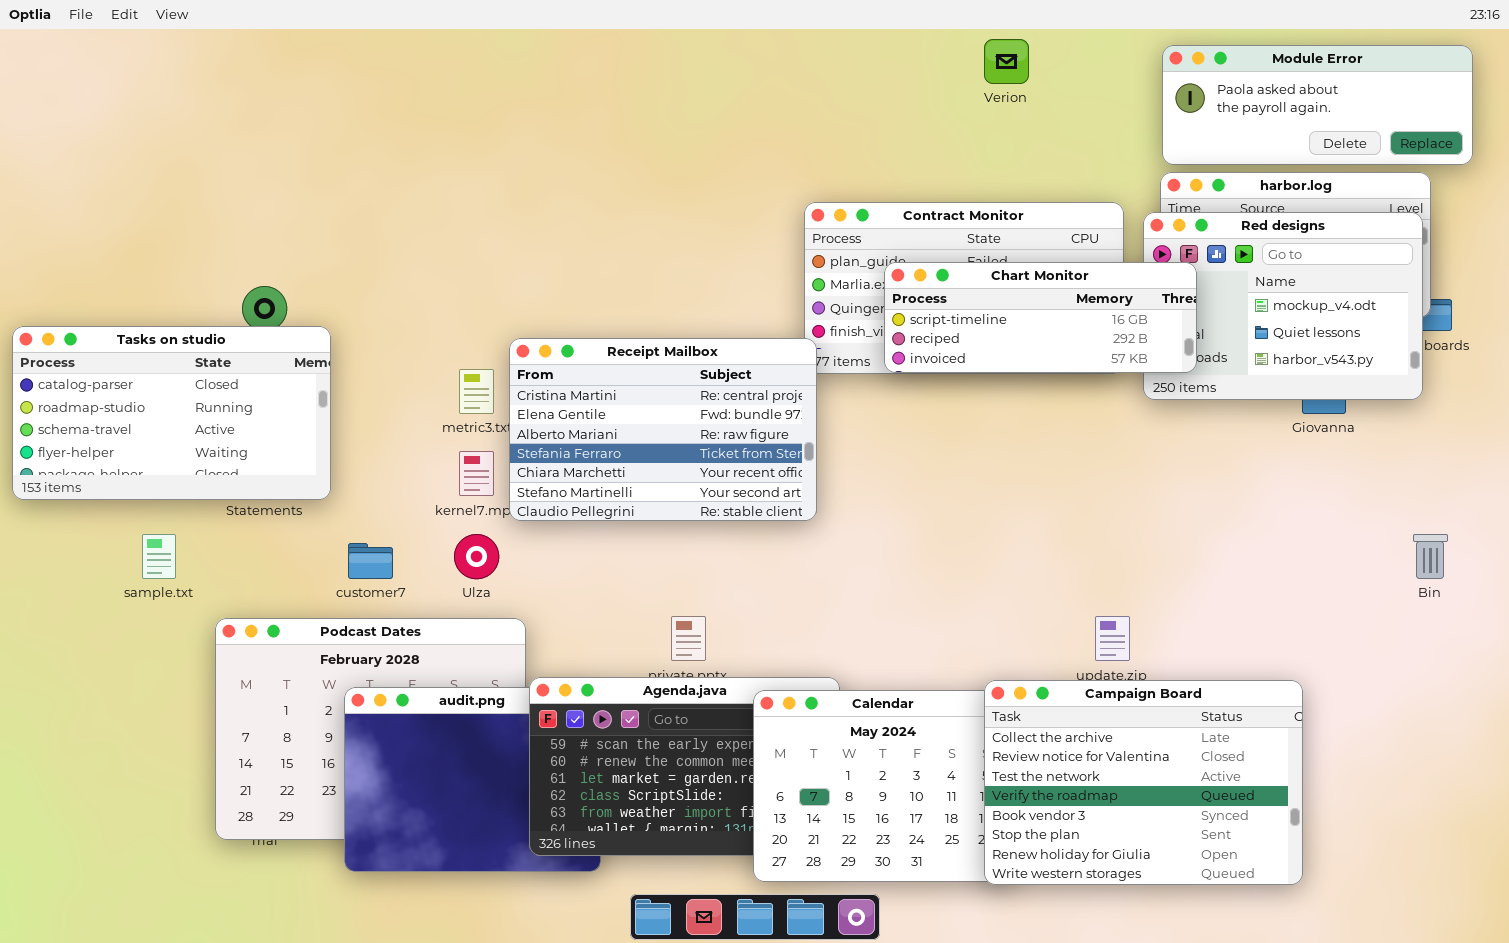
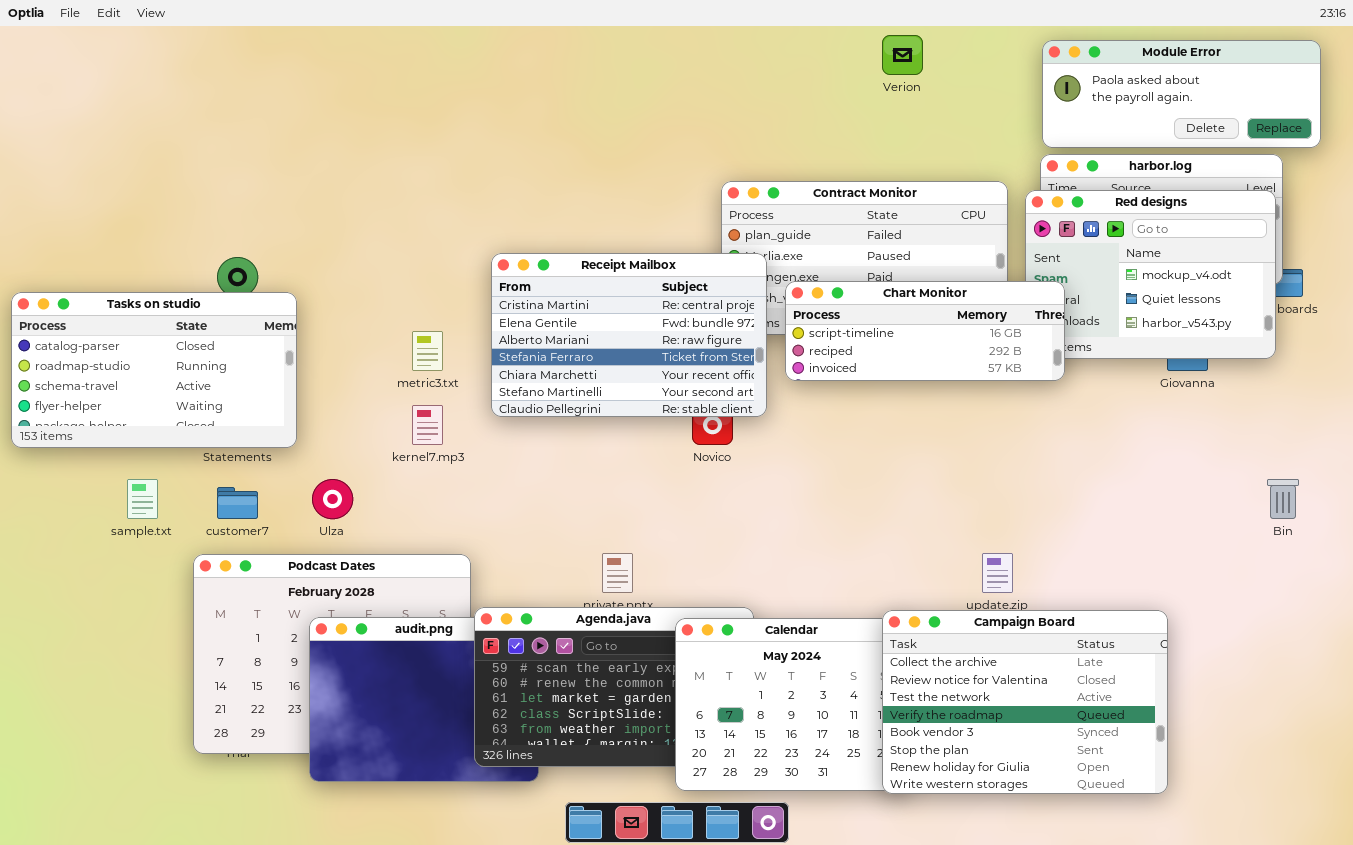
Chart Monitor: [884,262,1197,373] -> [785,281,1065,381], moved
Receipt Mailbox: [509,338,817,521] -> [491,253,767,417], moved
Ulza: [454,534,499,579] -> [312,479,353,519], moved
customer7: [348,543,393,579] -> [217,487,258,519], moved

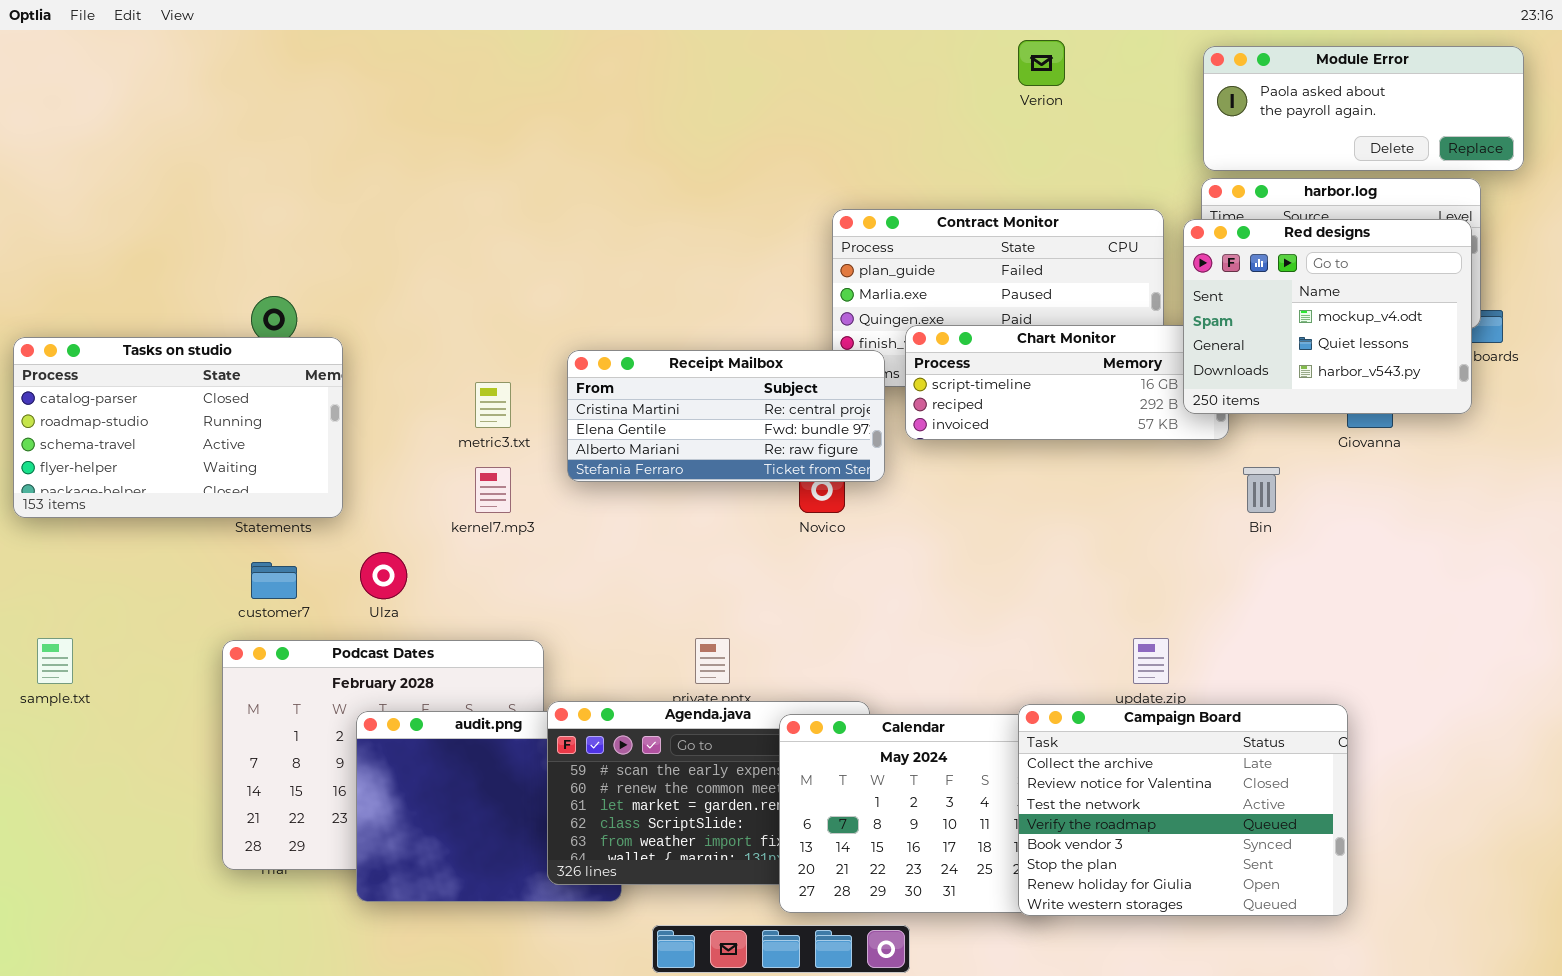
Red designs: [1025,190,1276,359] -> [1183,219,1472,414], raised
Receipt Mailbox: [491,253,767,417] -> [567,350,885,482], resized
sample.txt: [127,479,158,519] -> [37,638,73,684], moved
Bin: [1267,479,1299,519] -> [1243,467,1280,513], moved

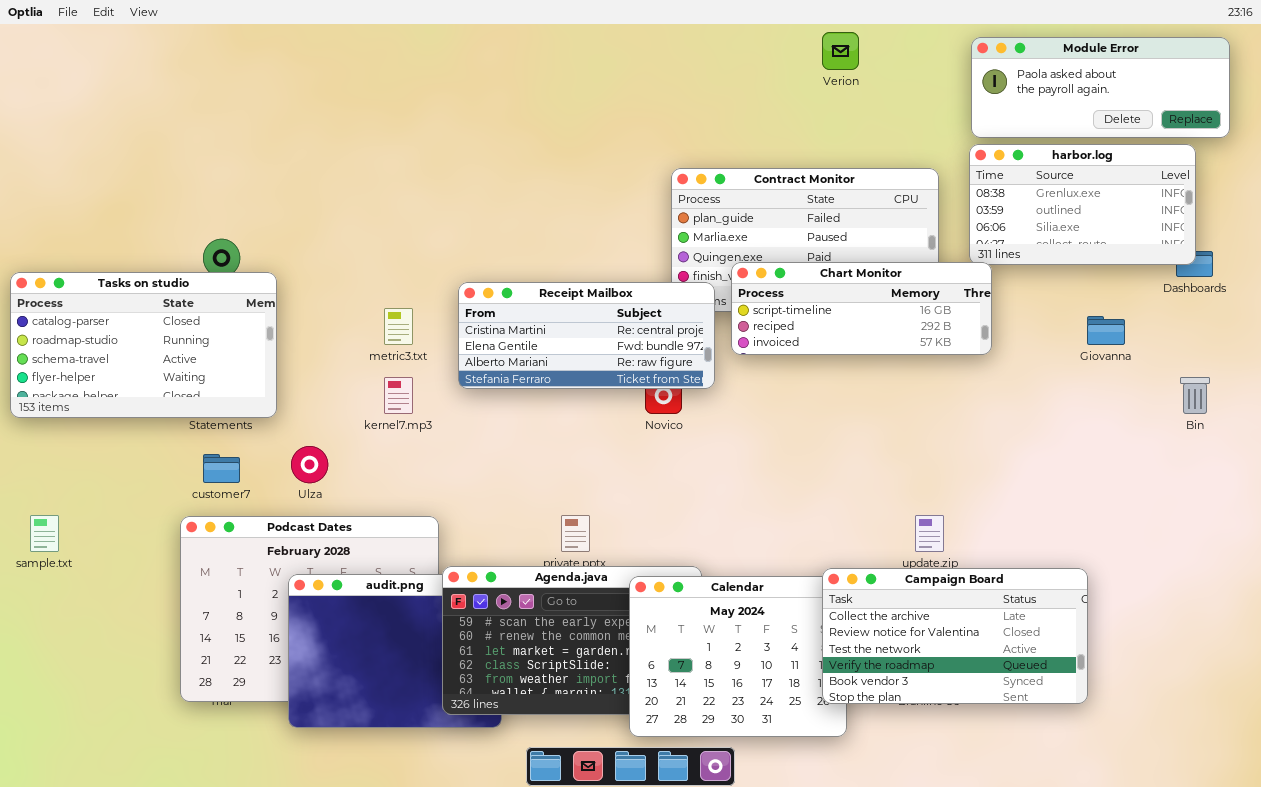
Red designs: [1183,219,1472,414] -> none, closed
Bin: [1243,467,1280,513] -> [1180,377,1210,414], moved
Campaign Board: [1018,704,1348,916] -> [822,568,1088,704], resized

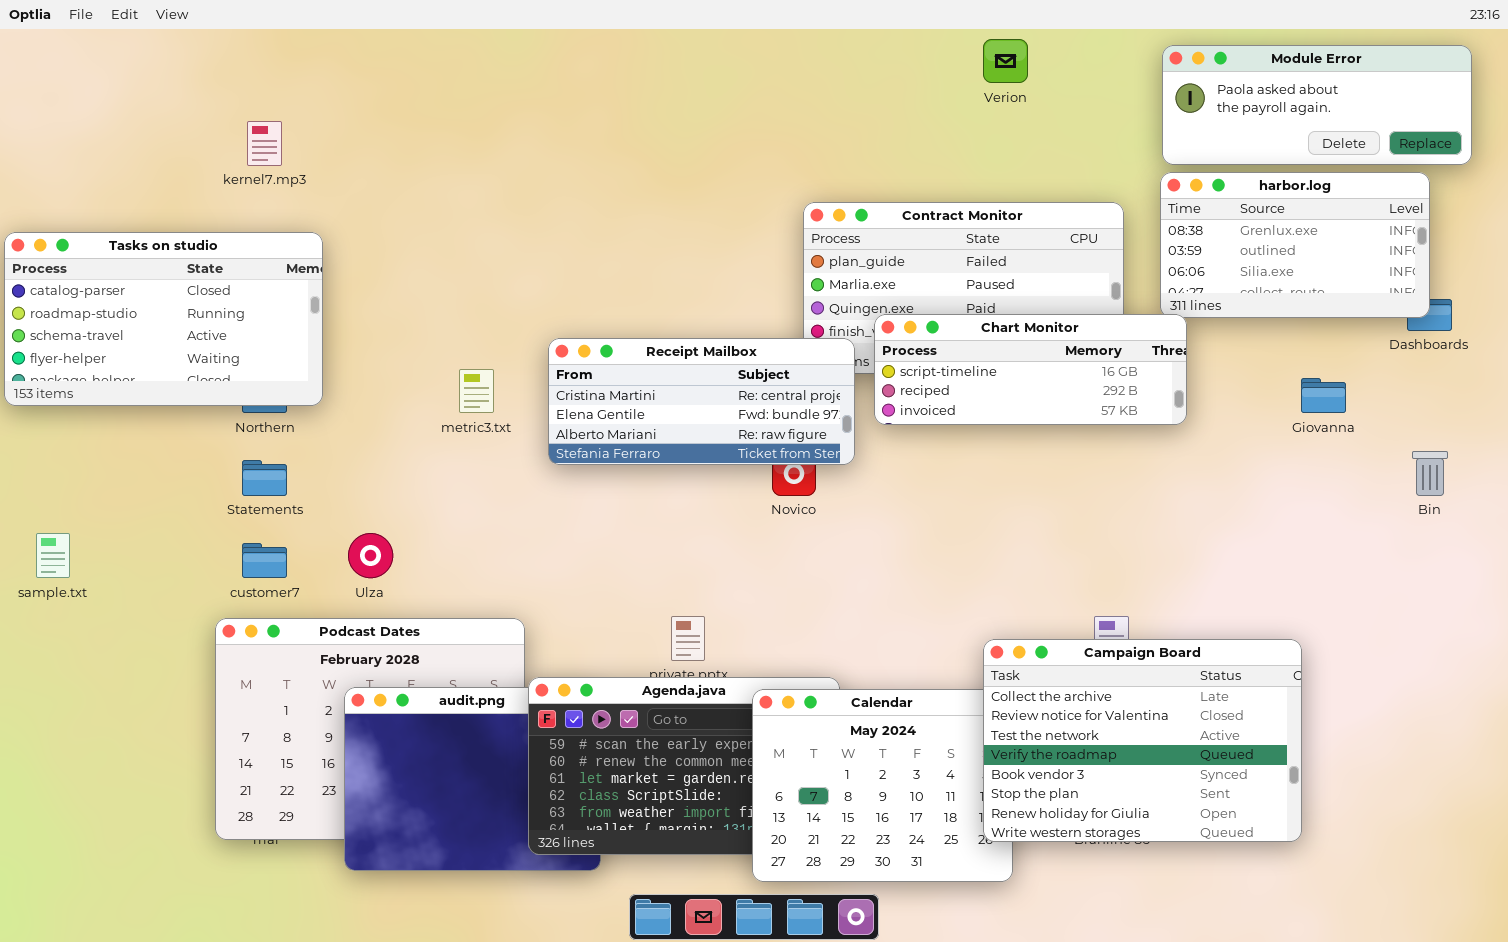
Tasks on studio: [10,272,277,418] -> [4,232,323,406], moved
kernel7.mp3: [384,377,413,414] -> [247,121,282,166], moved
sample.txt: [30,515,59,552] -> [36,533,70,578], moved
Campaign Board: [822,568,1088,704] -> [983,639,1302,842], resized

